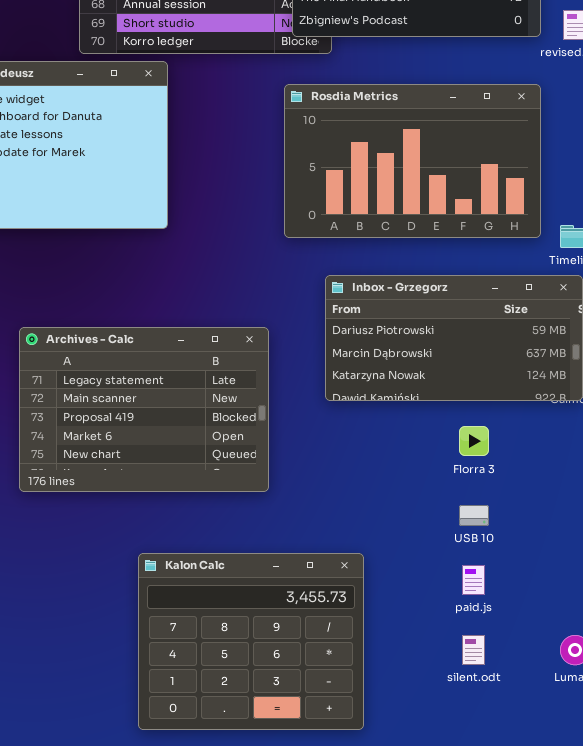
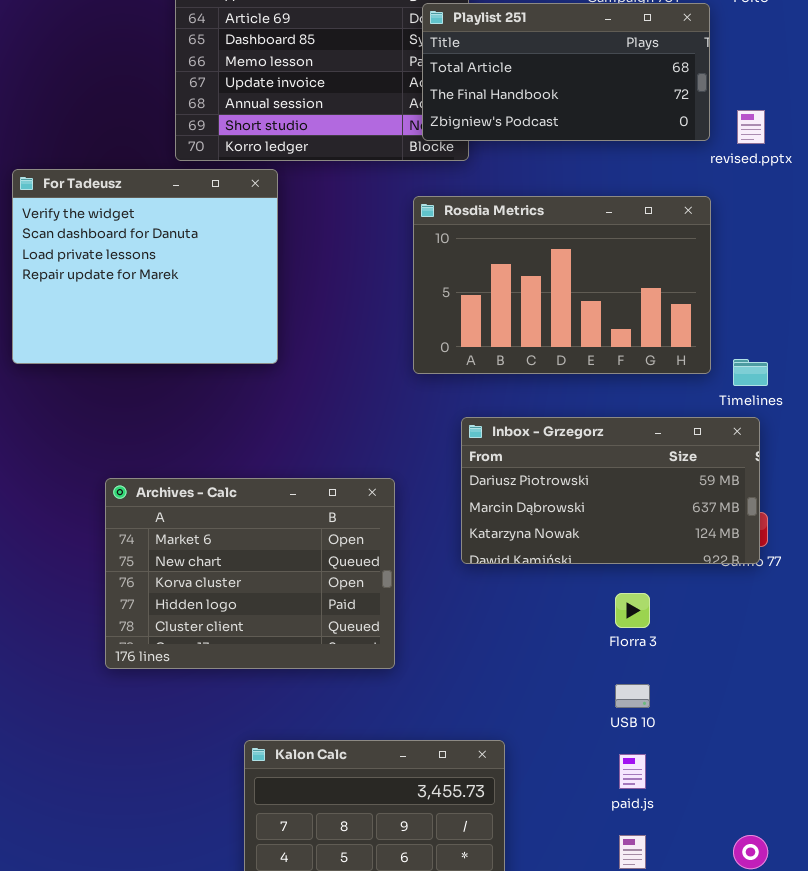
Archives - Calc: [19,327,269,492] -> [105,478,395,669], scrolled down 3 rows

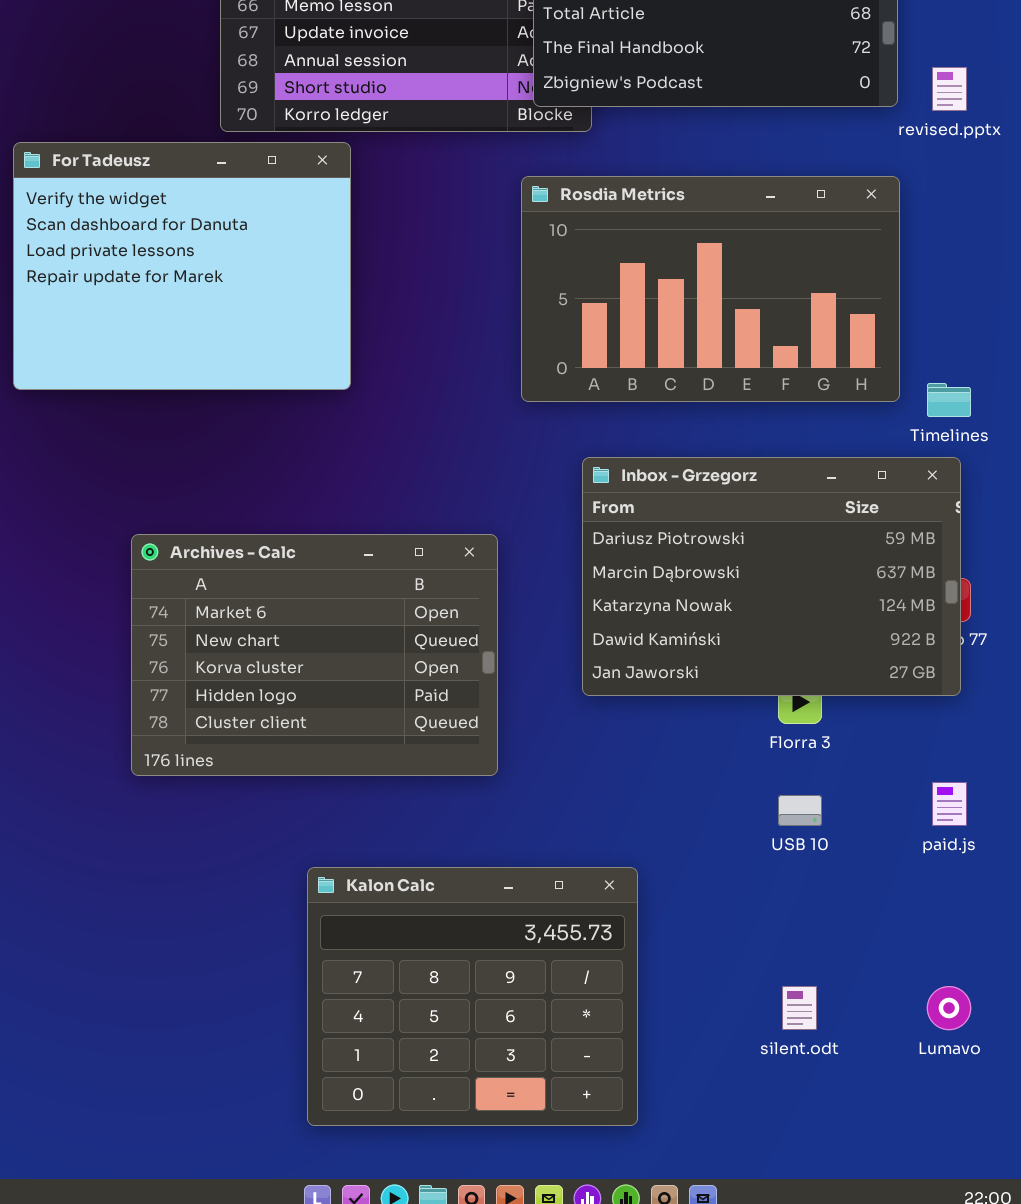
Inbox - Grzegorz: [461,417,760,564] -> [582,457,961,696], resized
paid.js: [619,754,646,789] -> [932,782,967,826], moved

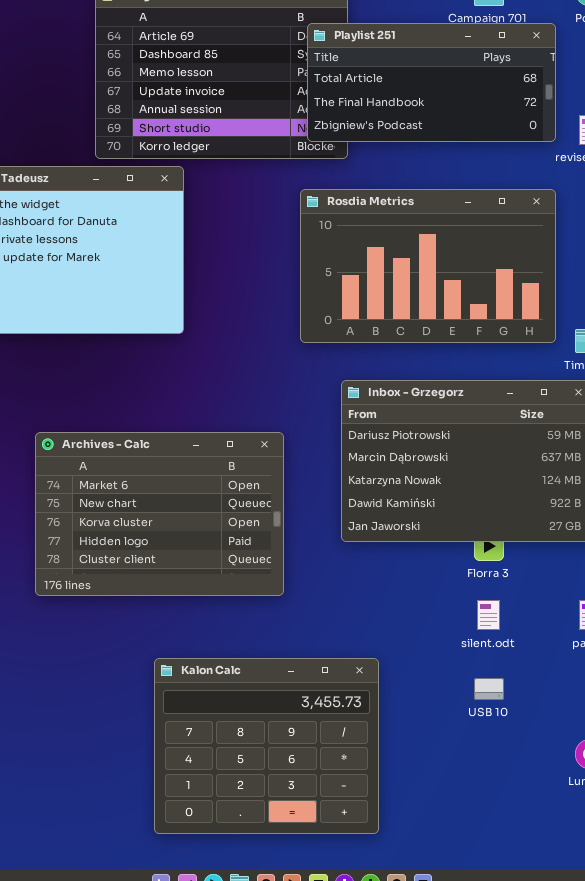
USB 10: [778,795,822,826] -> [474,678,504,700], moved
silent.odt: [782,986,817,1030] -> [477,600,500,630], moved

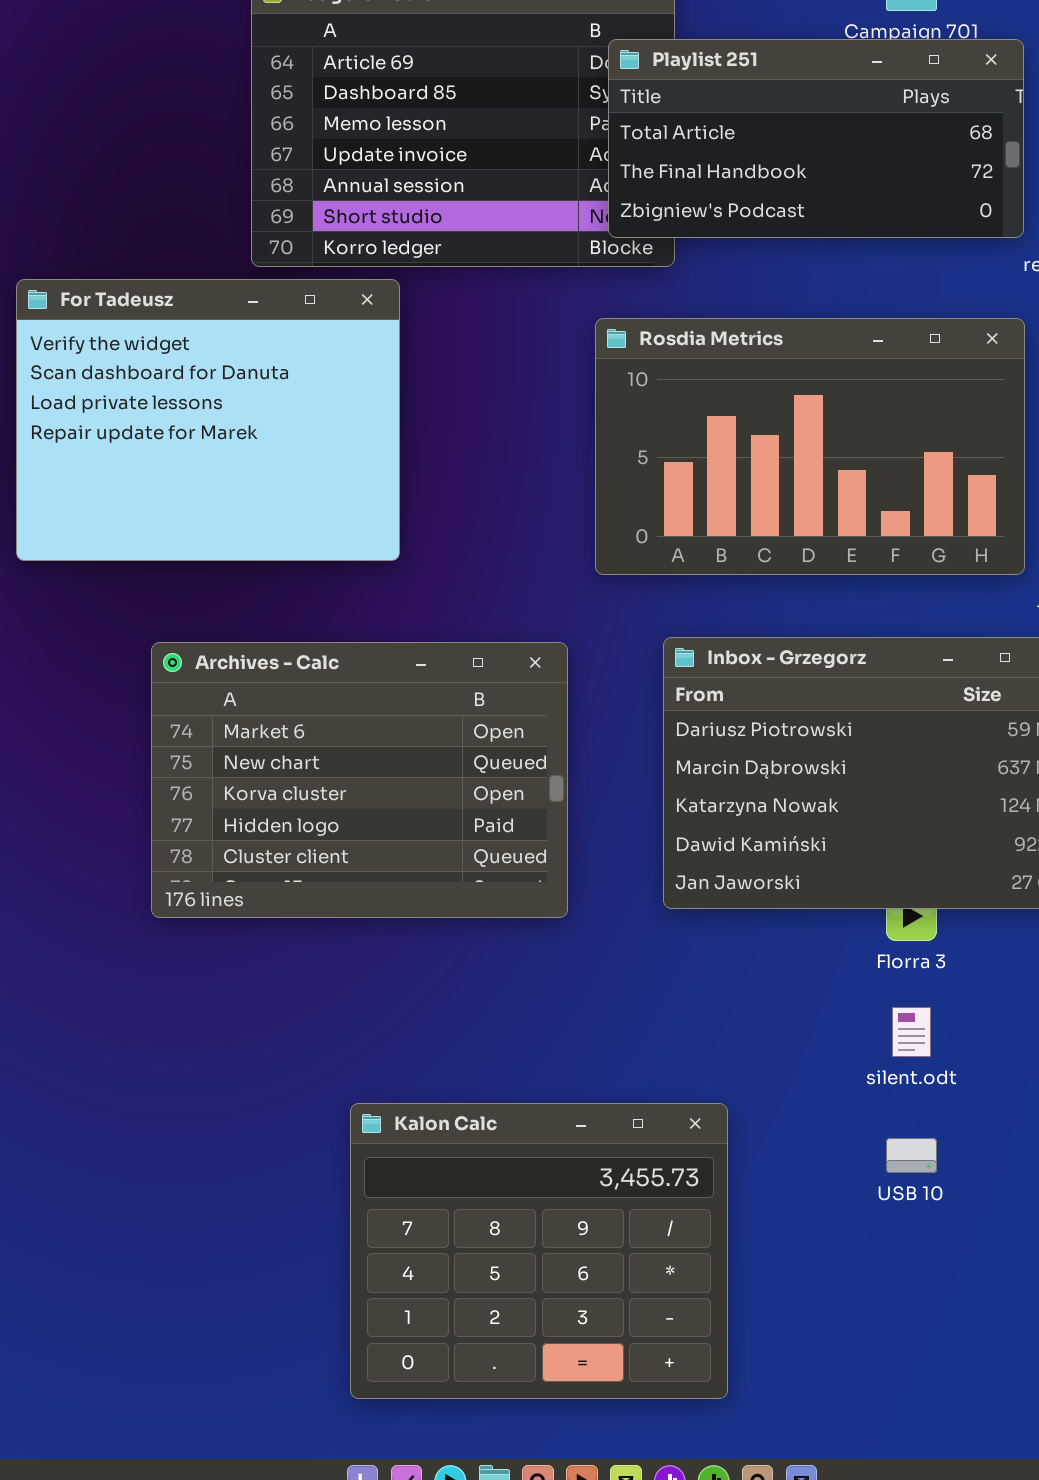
Archives - Calc: [35,432,284,596] -> [151,642,568,918], moved

